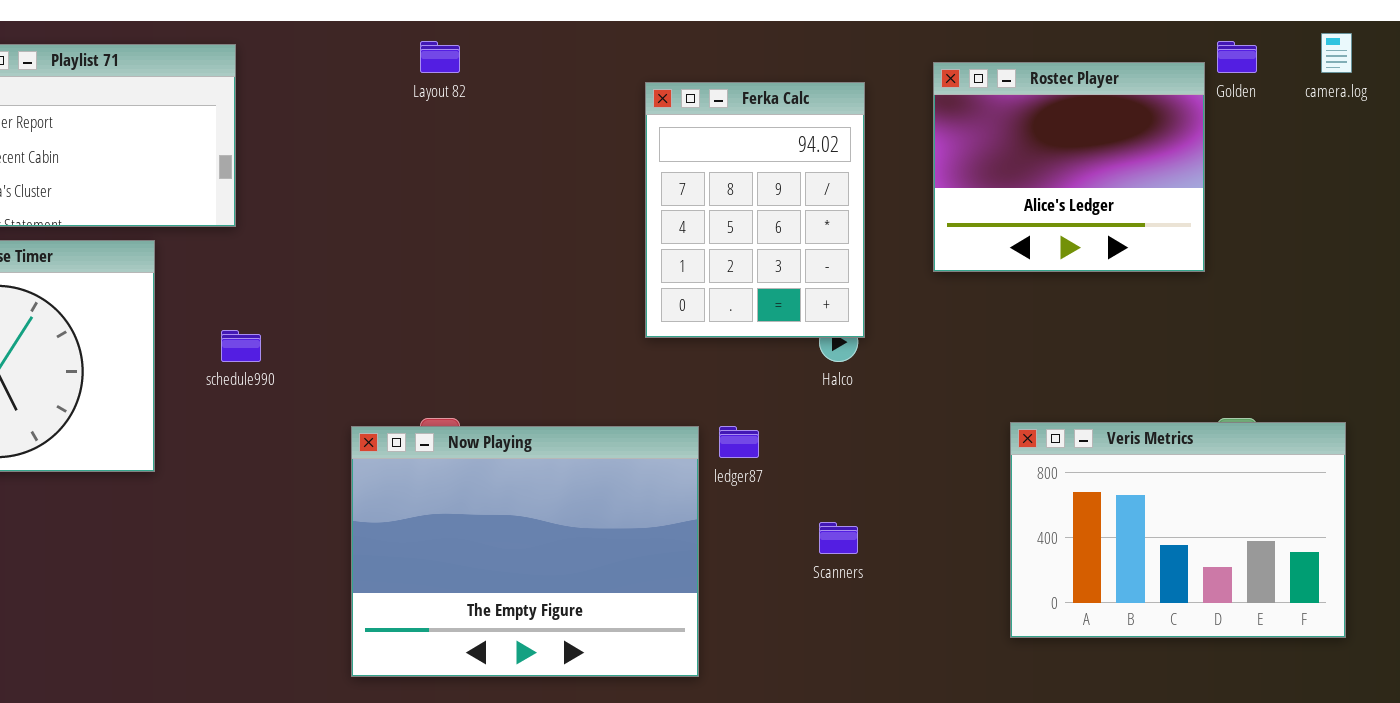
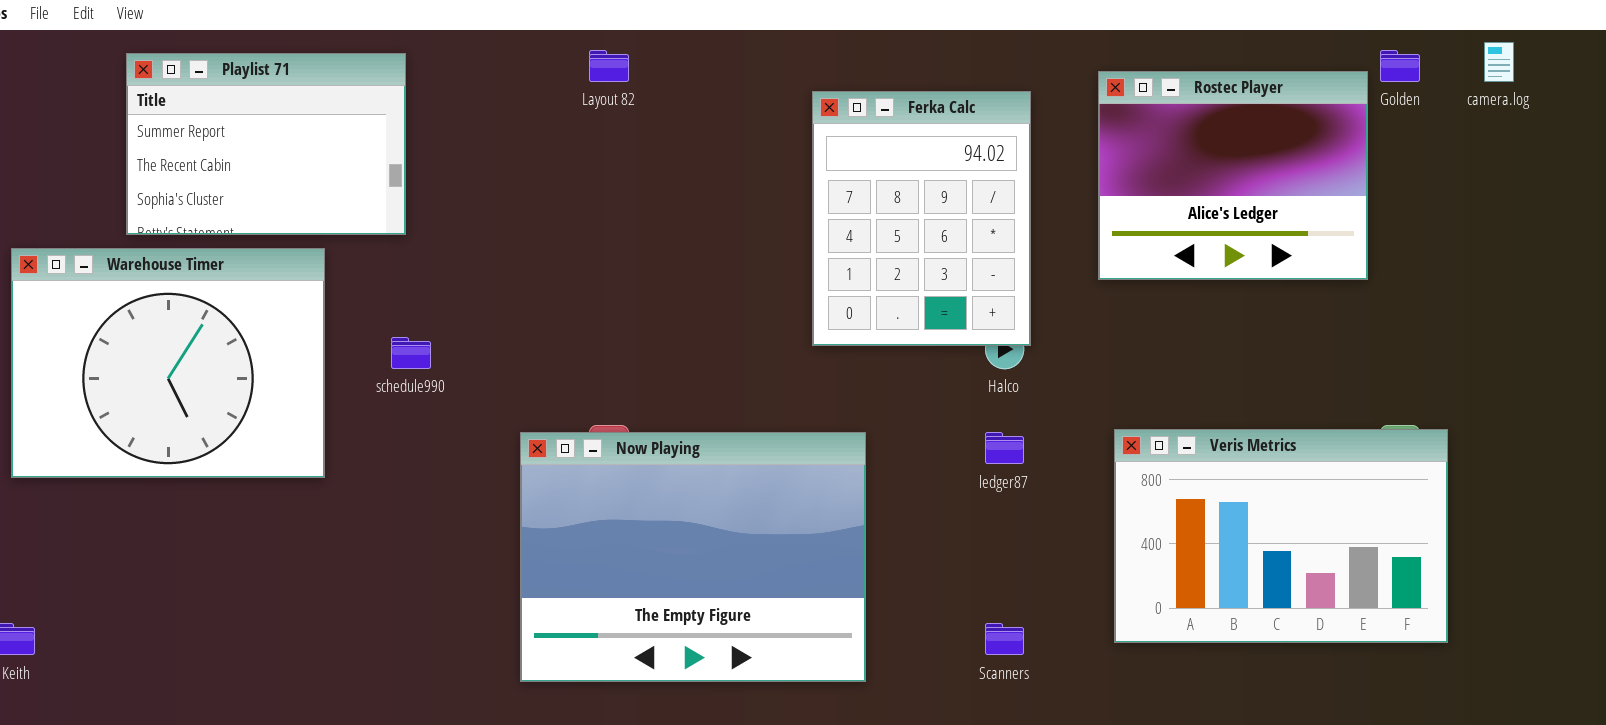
Veris Metrics: [1010,422,1346,638] -> [1114,429,1448,643], moved
ledger87: [719,426,759,458] -> [985,432,1024,464], moved
Scanners: [819,522,858,554] -> [985,623,1024,655], moved

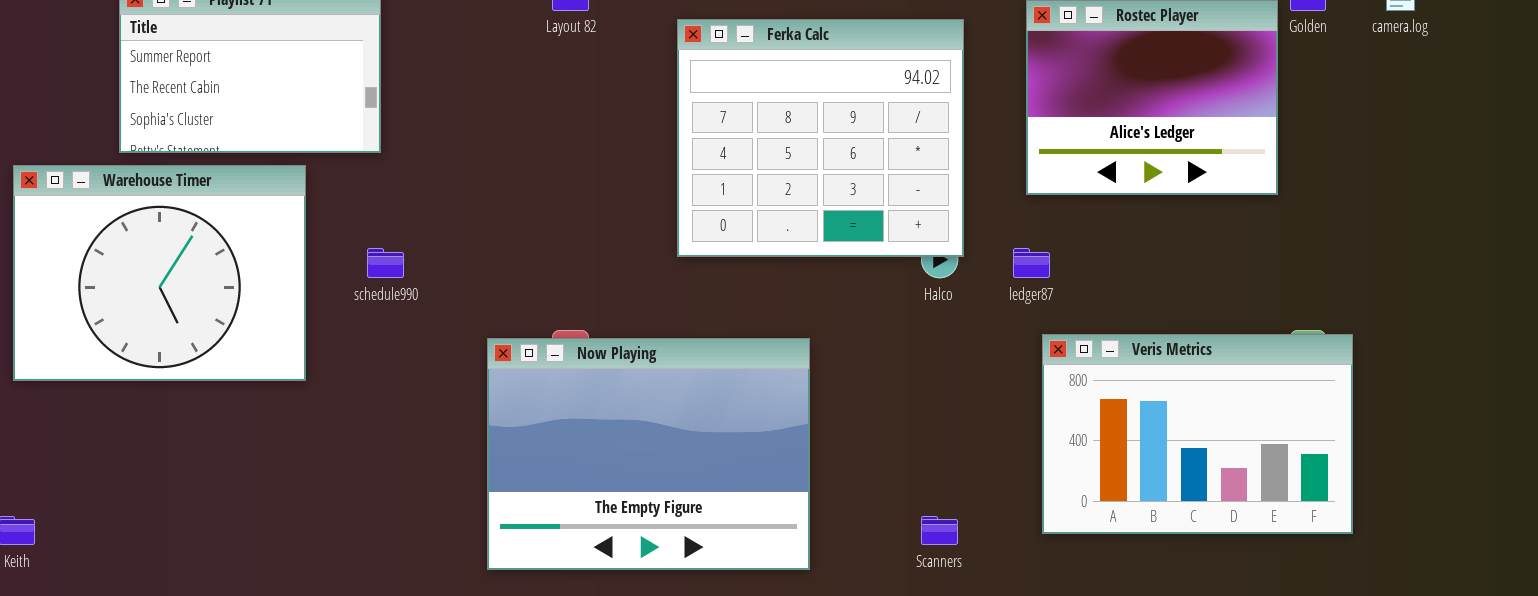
Ferka Calc: [812,91,1031,346] -> [677,19,964,257], resized
ledger87: [985,432,1024,464] -> [1013,248,1050,278], moved

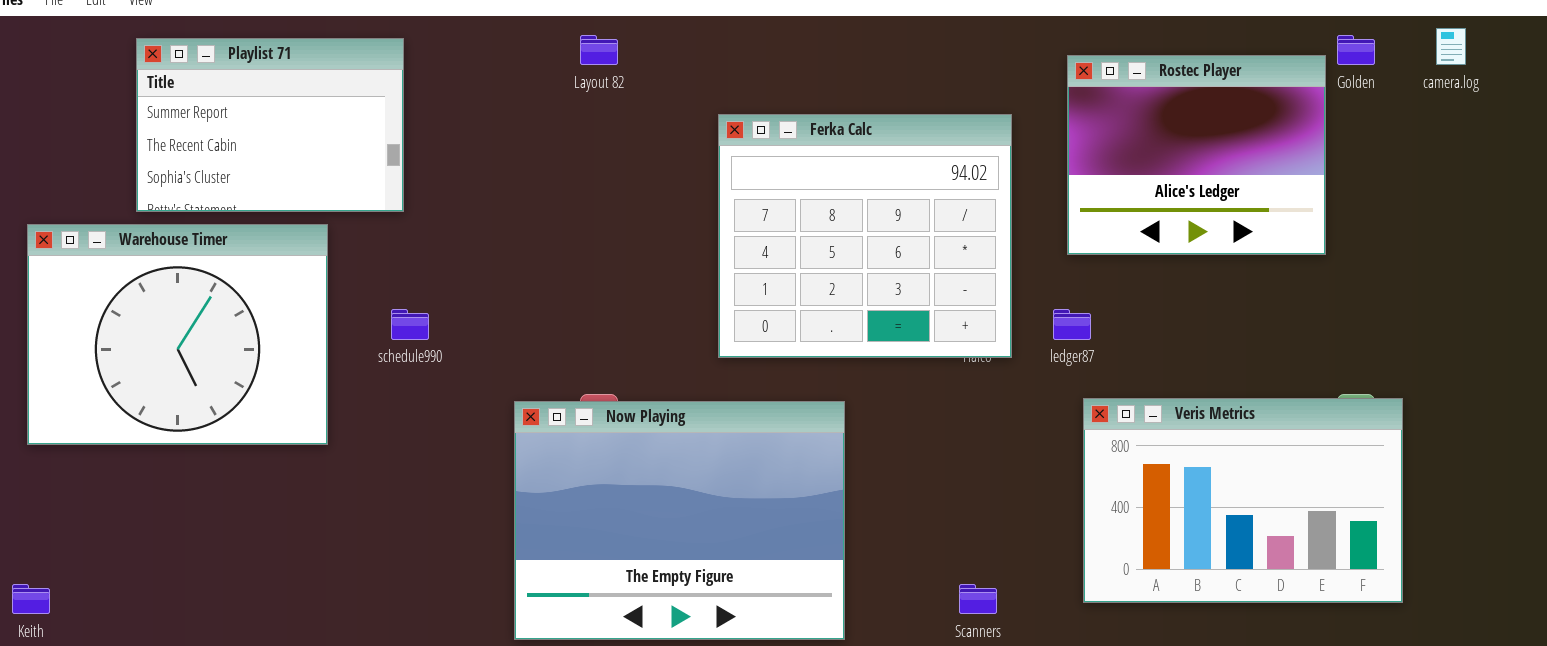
Ferka Calc: [677,19,964,257] -> [718,114,1012,358], moved

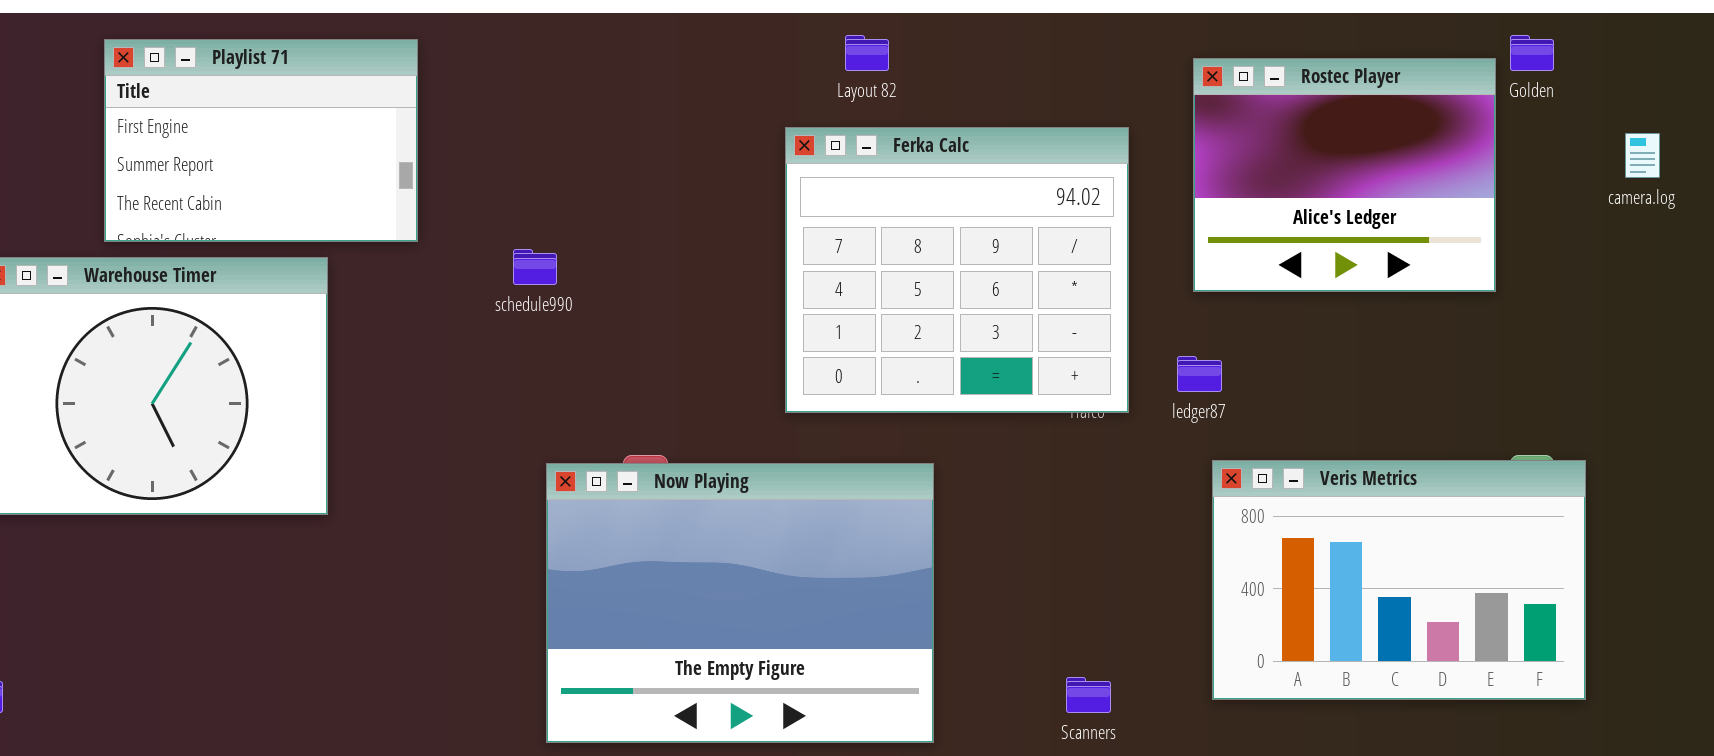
camera.log: [1436,28,1466,65] -> [1625,133,1660,178], moved
Layout 82: [580,35,618,65] -> [845,35,889,71], moved
Playlist 71: [136,38,404,212] -> [104,39,418,242], scrolled up 1 row
schedule990: [391,309,429,340] -> [513,249,557,285], moved

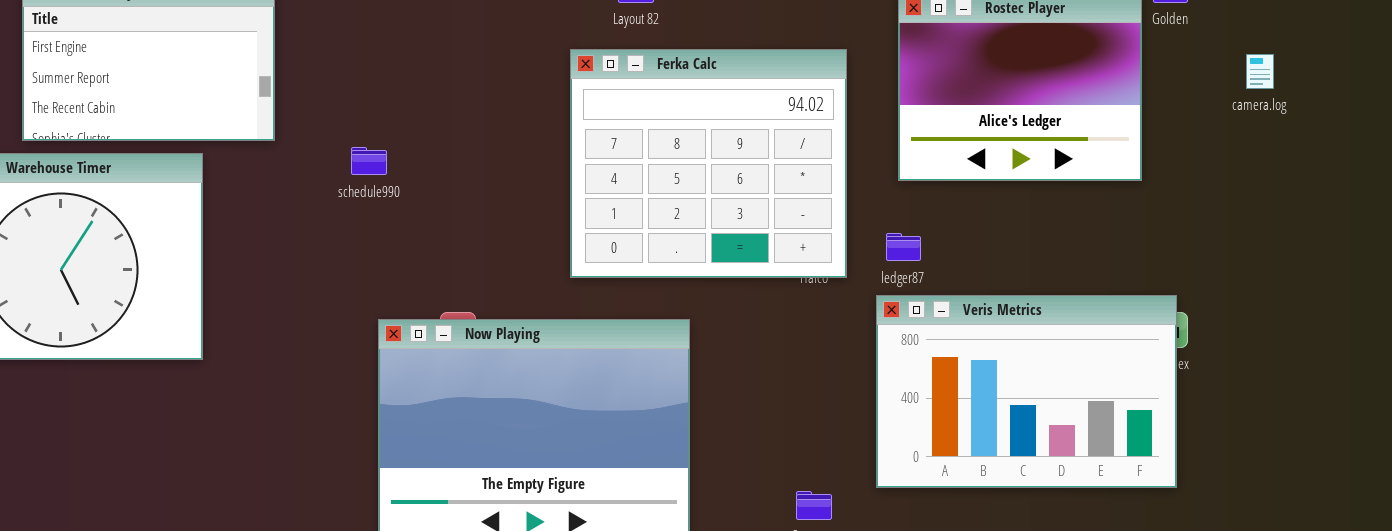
Veris Metrics: [1212,460,1586,700] -> [876,295,1177,488], moved

